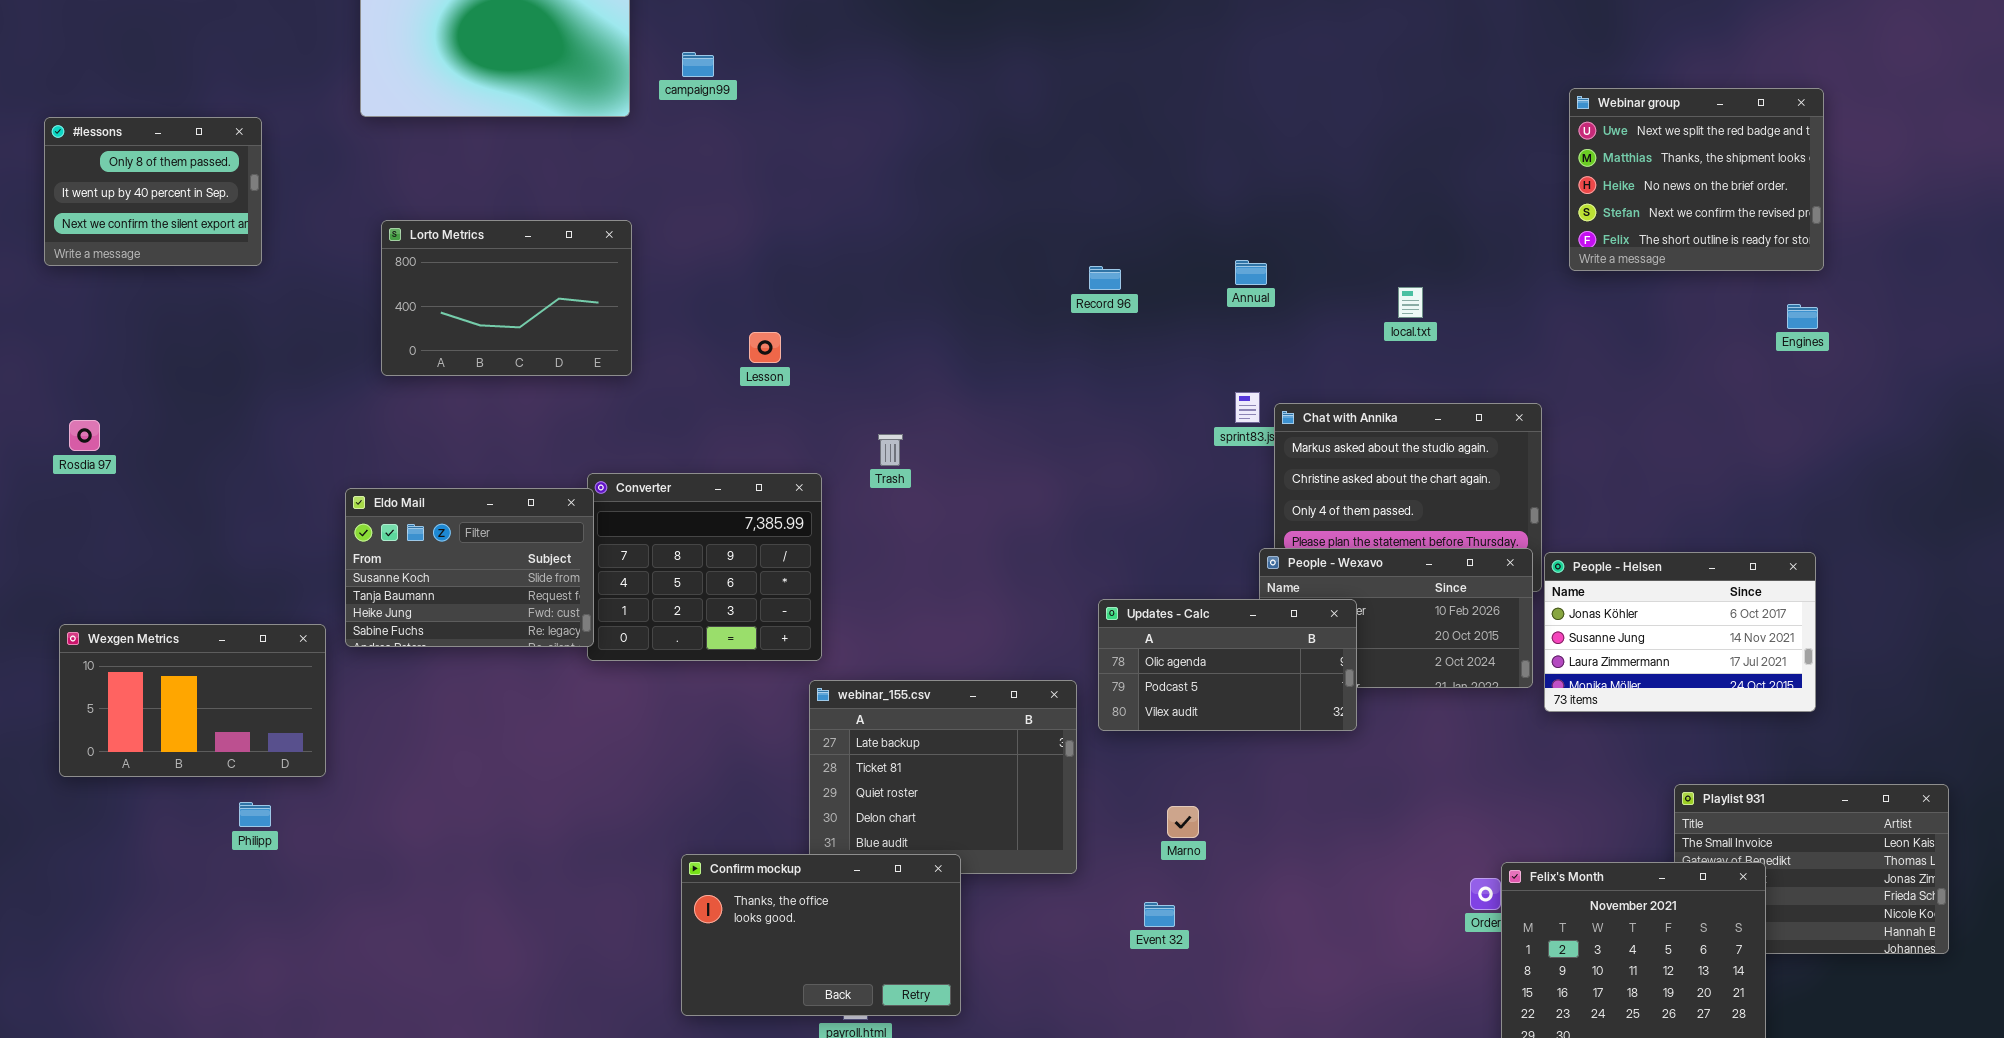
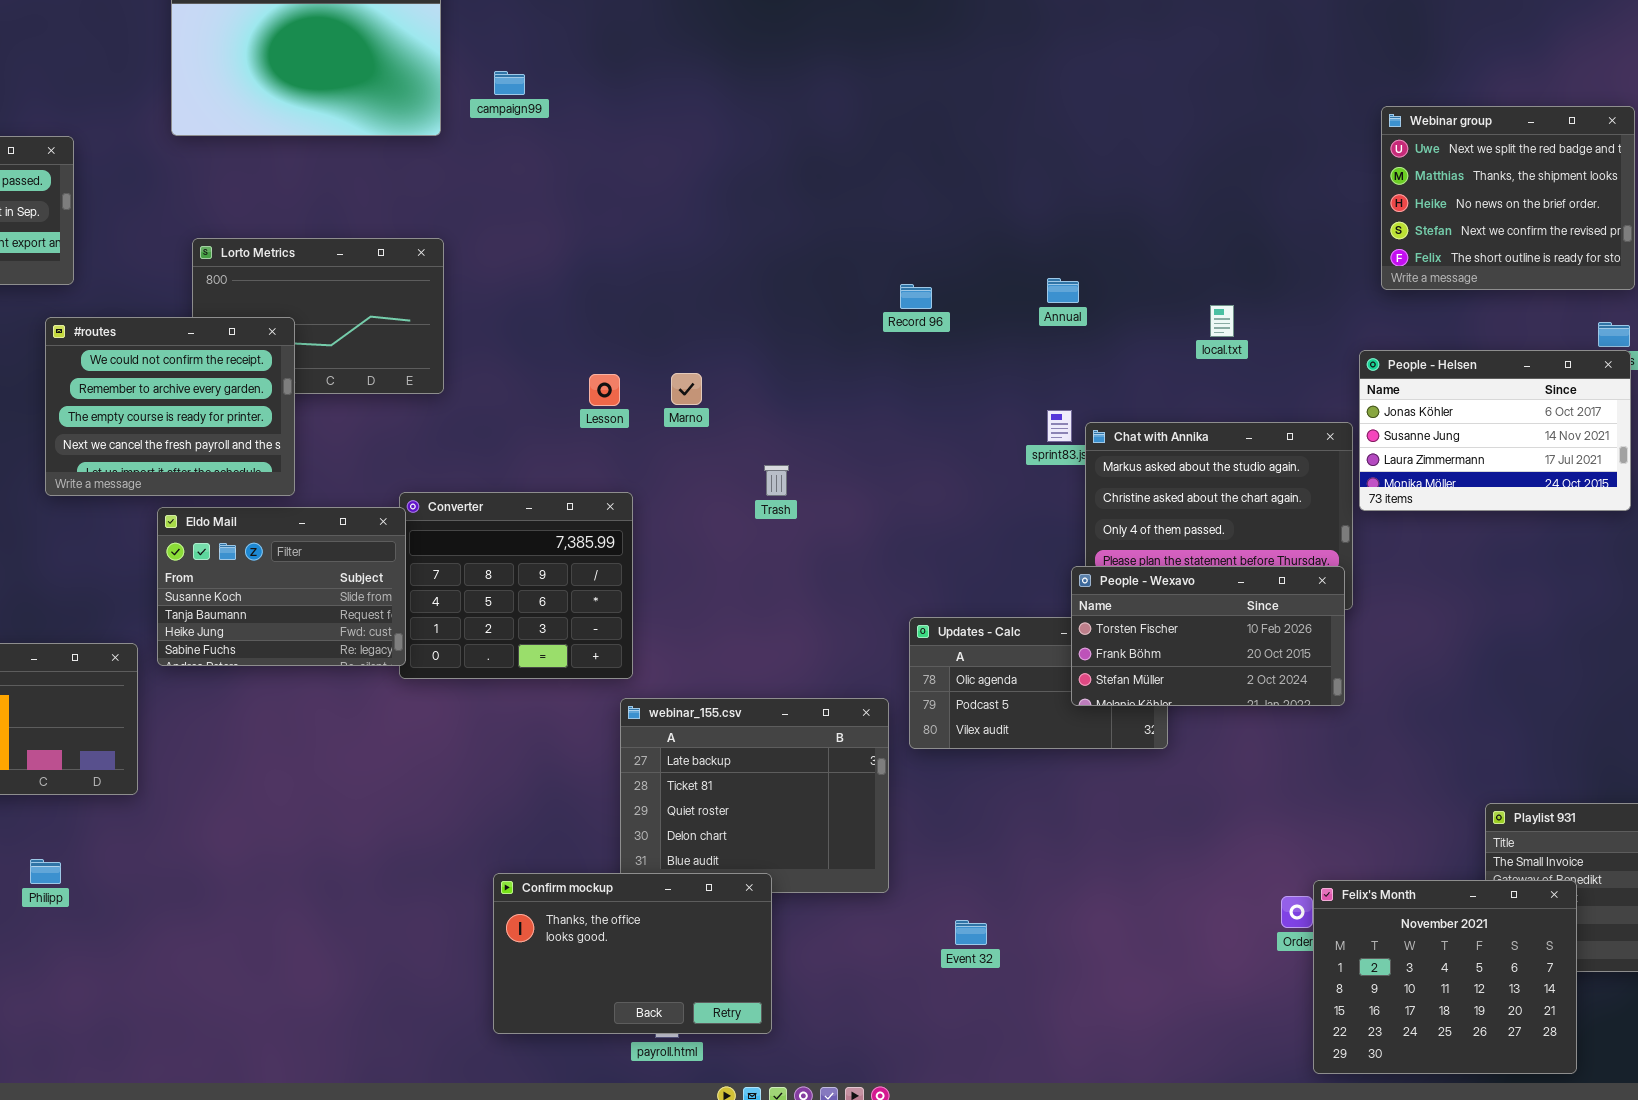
#routes: none -> [45,317,295,496], opened
Lesson: [749,332,781,363] -> [589,374,620,406], moved
Trash: [878,434,903,466] -> [764,465,789,496], moved
People - Wexavo: [1259,548,1533,688] -> [1071,566,1345,706], raised
People - Helsen: [1544,552,1816,712] -> [1359,350,1631,511], moved
Philipp: [239,802,271,827] -> [30,859,61,884], moved
Marno: [1167,806,1199,838] -> [671,373,702,405], moved

